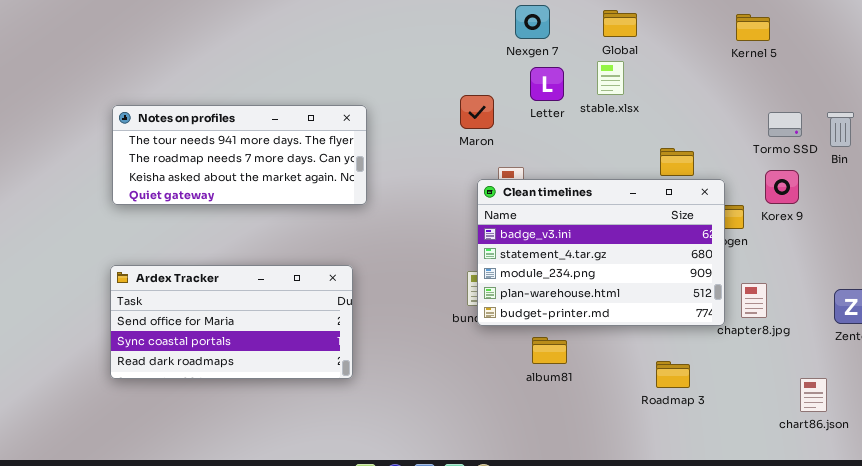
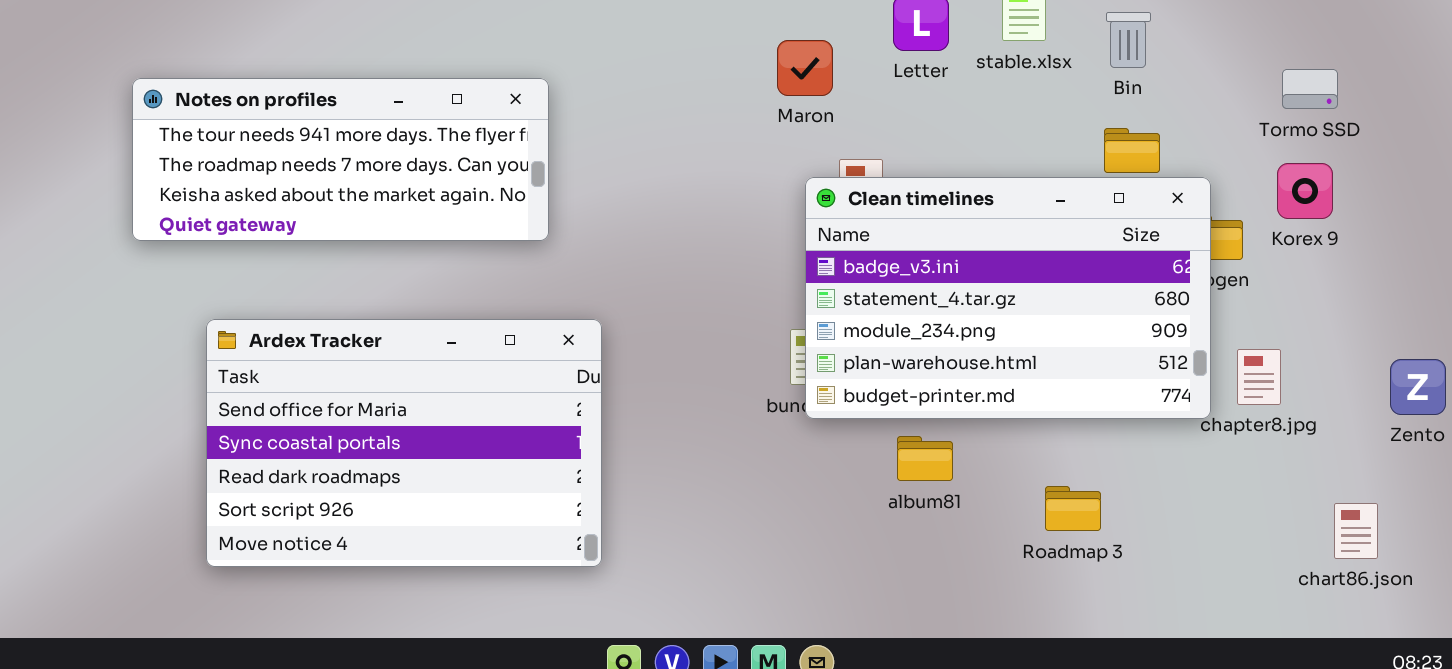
Notes on profiles: [112,105,367,205] -> [132,78,549,241], moved
Bin: [827,112,854,147] -> [1106,12,1151,68], moved
Ardex Tracker: [110,265,353,379] -> [206,319,602,567], resized
Roadmap 3: [656,361,690,388] -> [1045,486,1101,531], moved

